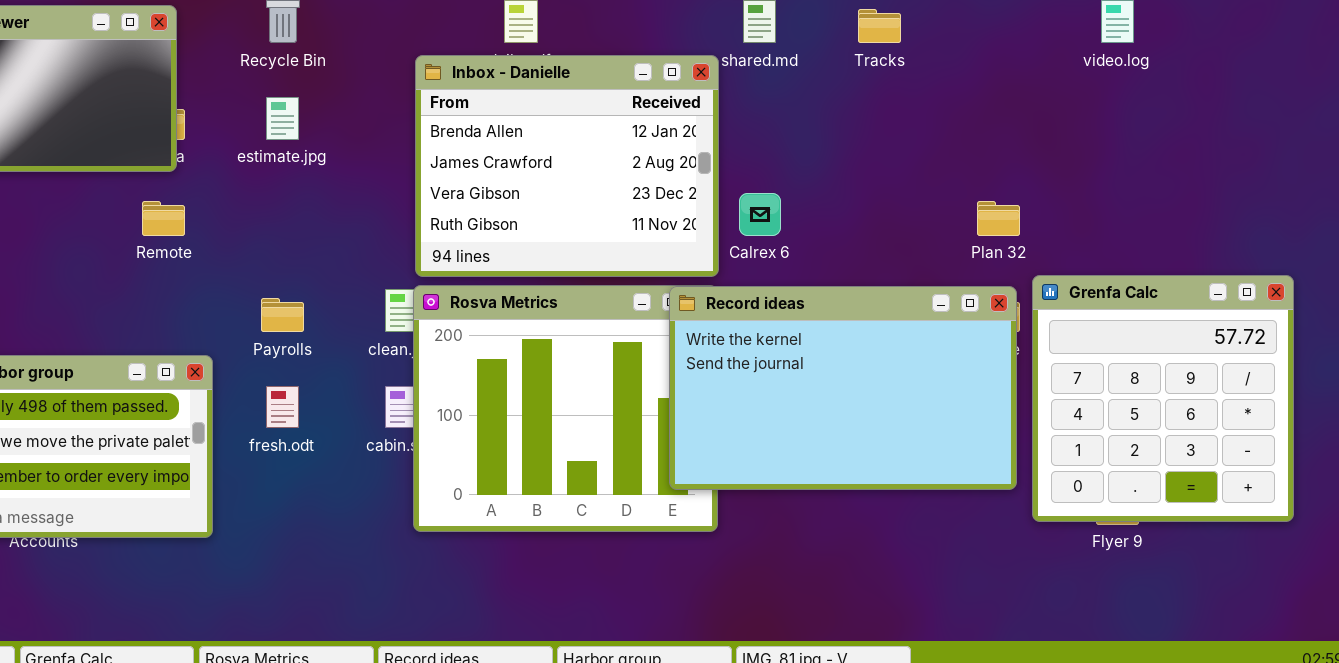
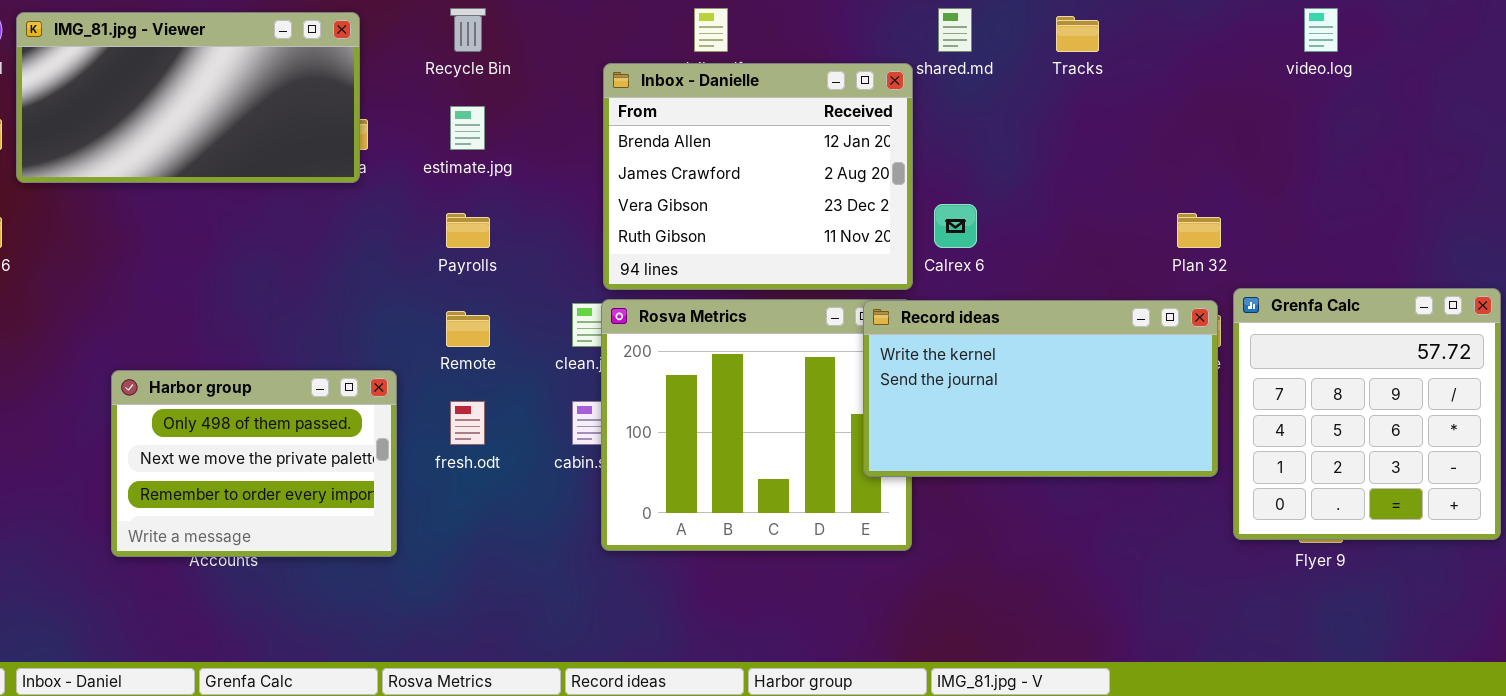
Remote: [142,201,185,236] -> [446,311,490,347], moved
Record ideas: [669,286,1017,490] -> [863,300,1218,477], resized
Payrolls: [261,298,304,332] -> [446,213,490,248], moved

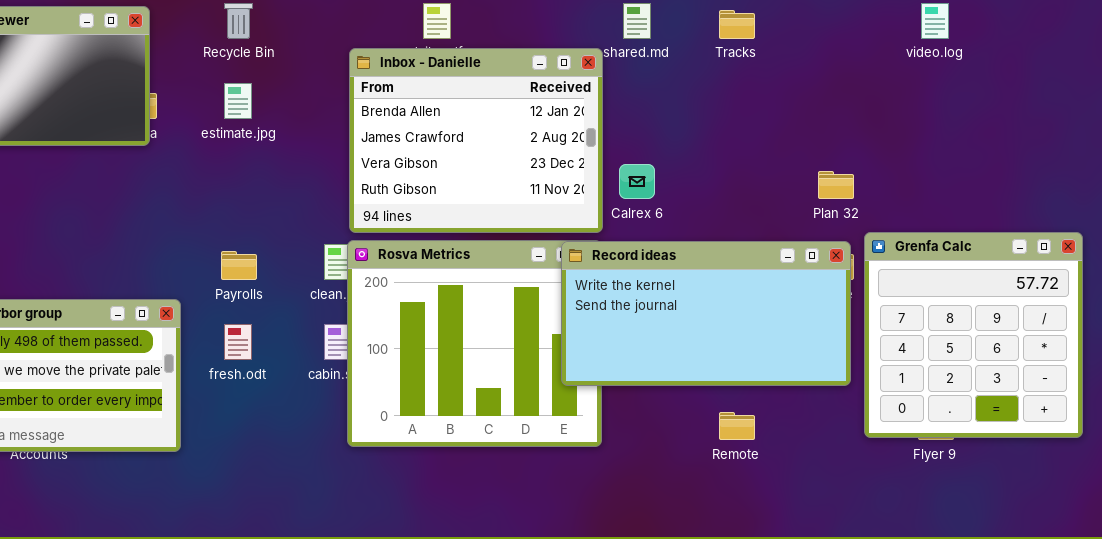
Payrolls: [446,213,490,248] -> [221,251,257,280], moved
Remote: [446,311,490,347] -> [719,412,755,440], moved

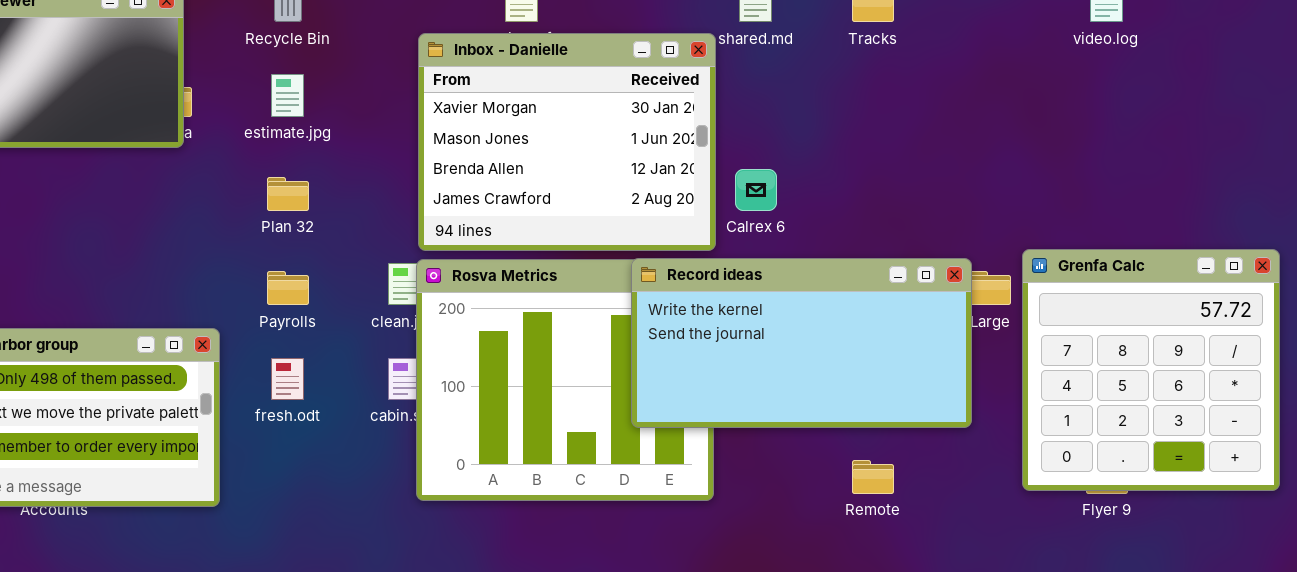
Inbox - Danielle: [349,48,603,233] -> [418,33,716,251], scrolled up 2 rows
Plan 32: [818,171,854,199] -> [267,177,309,211], moved
Record ideas: [561,241,851,386] -> [631,258,972,428], moved

